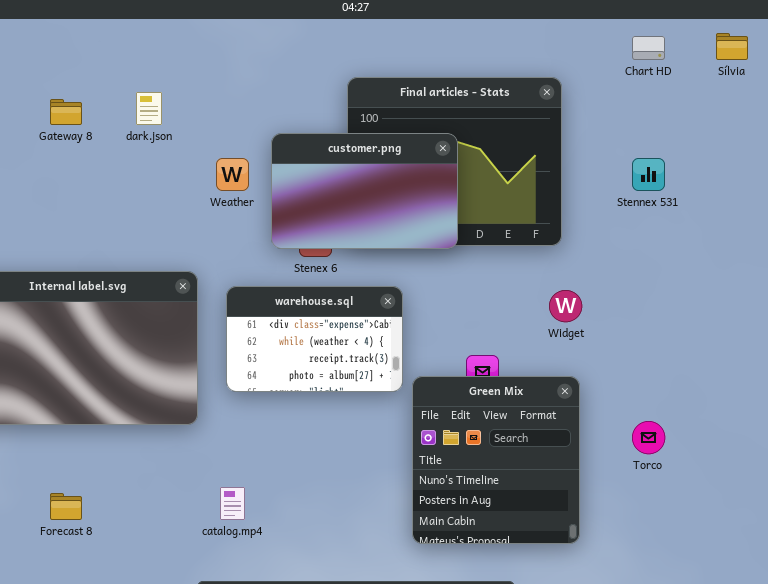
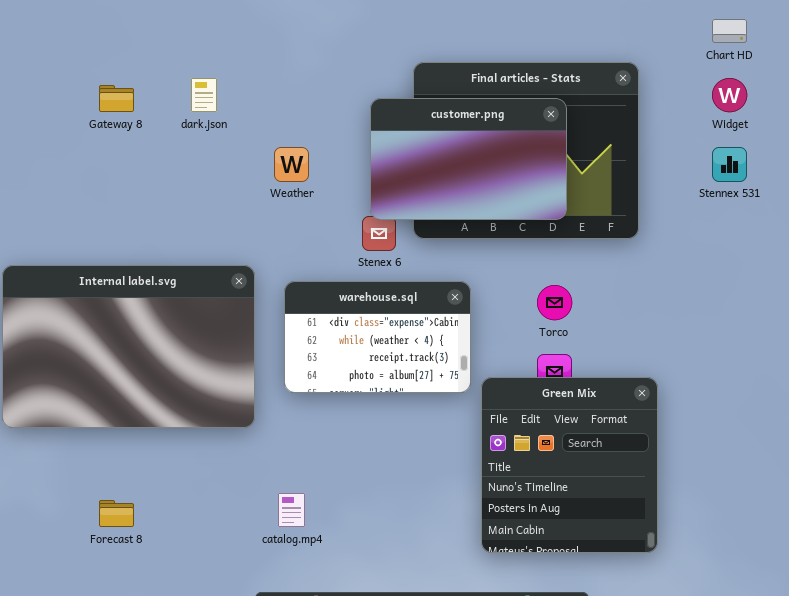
customer.png: [271,133,458,249] -> [370,98,567,220], moved
Widget: [549,290,582,322] -> [712,78,747,112], moved
Torco: [632,421,665,454] -> [537,285,572,320], moved

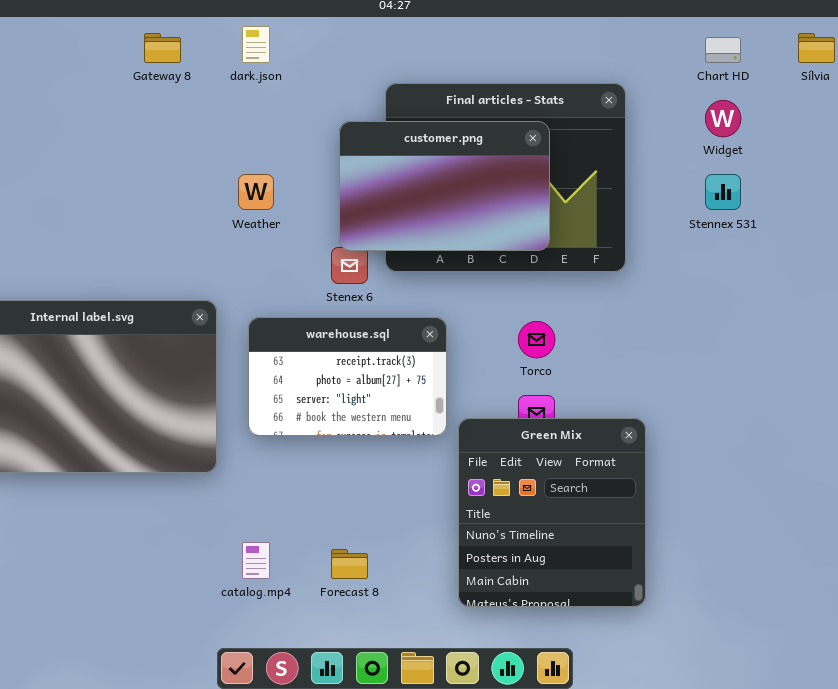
dark.json: [191,78,217,112] -> [242,26,270,63], moved
Gateway 8: [99,85,134,112] -> [144,33,181,63], moved
warehouse.sql: [284,281,471,393] -> [248,317,447,436], scrolled down 2 rows
Forecast 8: [99,500,134,527] -> [331,549,368,579], moved

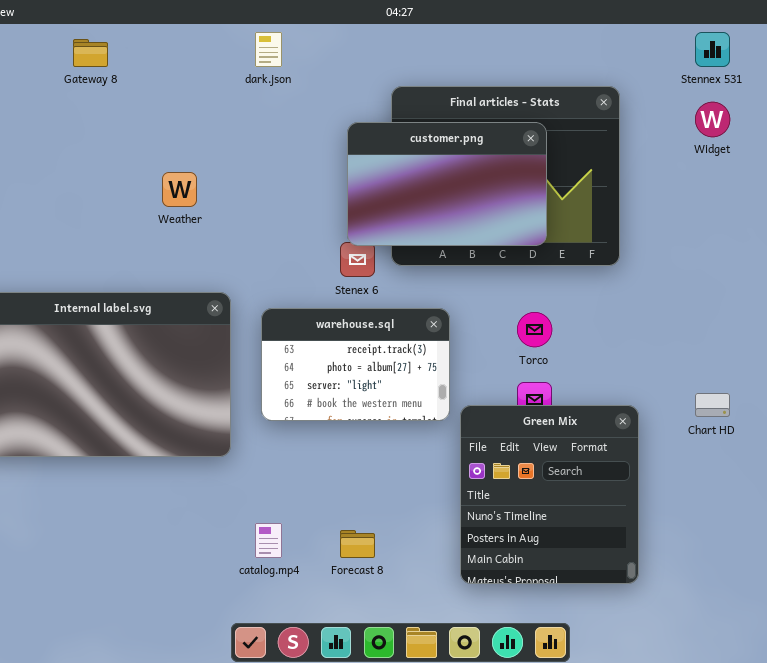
Gateway 8: [144,33,181,63] -> [73,39,108,67], moved
Chart HD: [705,37,741,63] -> [695,393,730,417], moved
Weather: [238,174,274,210] -> [162,172,197,207], moved
Stennex 531: [705,174,741,210] -> [695,32,730,67], moved

